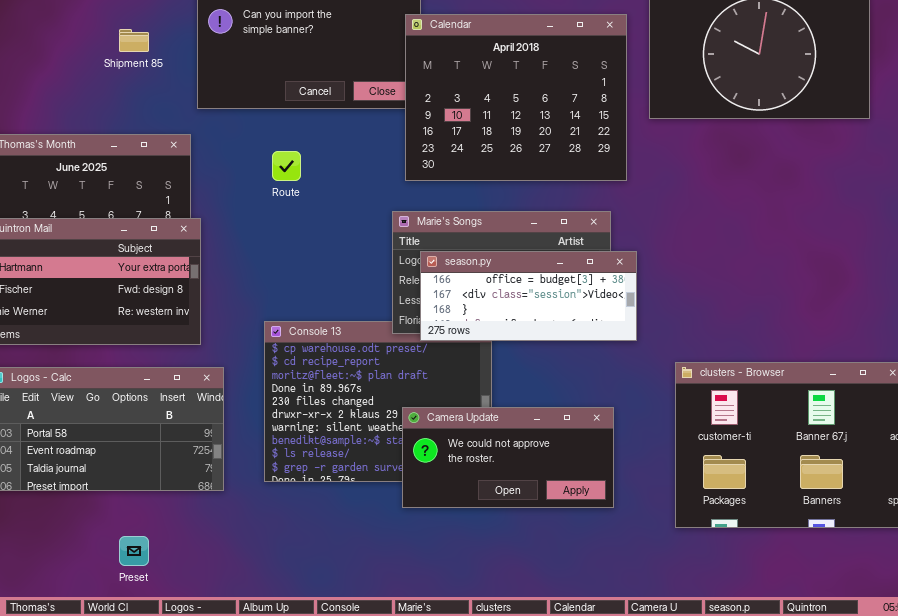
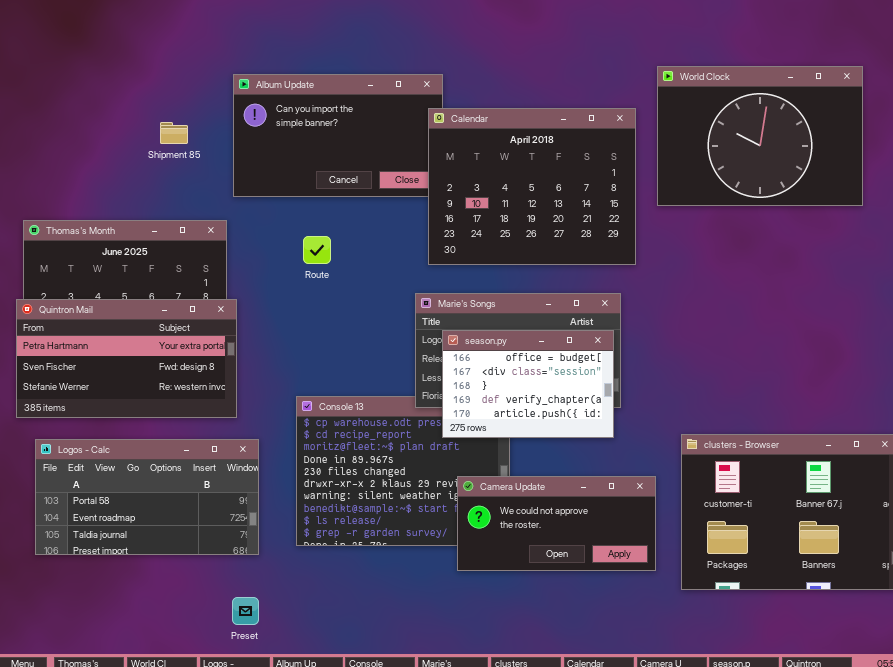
season.py: [420,251,637,341] -> [442,330,614,438], resized
Camera Update: [402,407,614,508] -> [457,476,656,571], moved
Preset: [119,536,149,566] -> [232,597,259,625], moved

